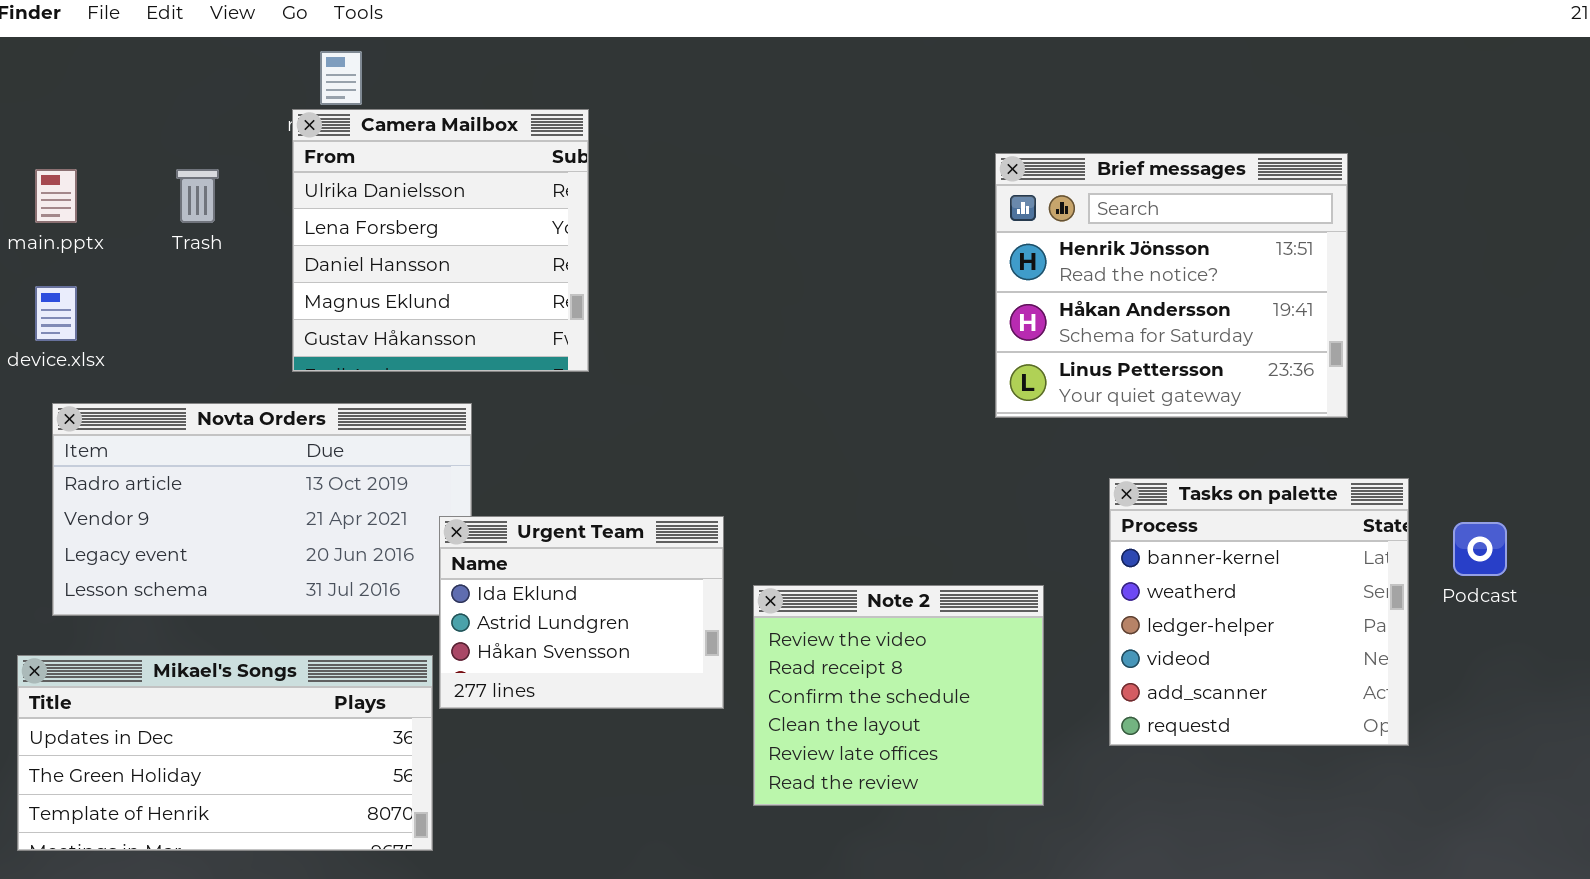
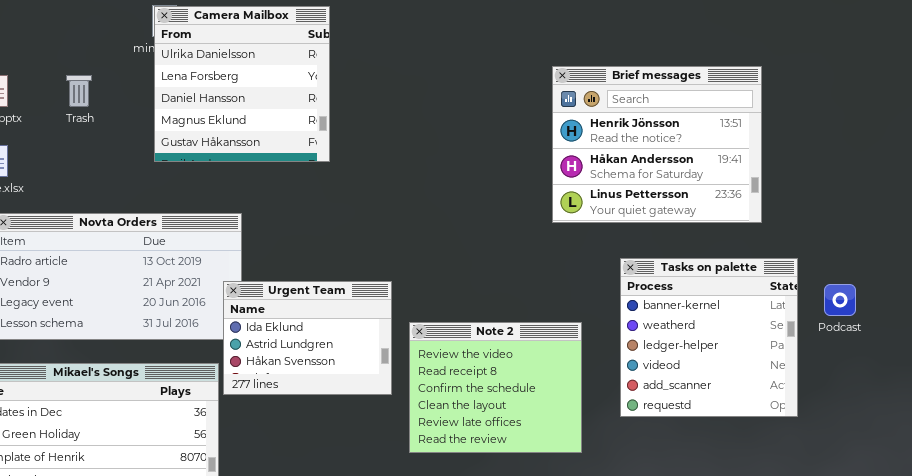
Camera Mailbox: [292,109,589,372] -> [154,6,330,162], moved

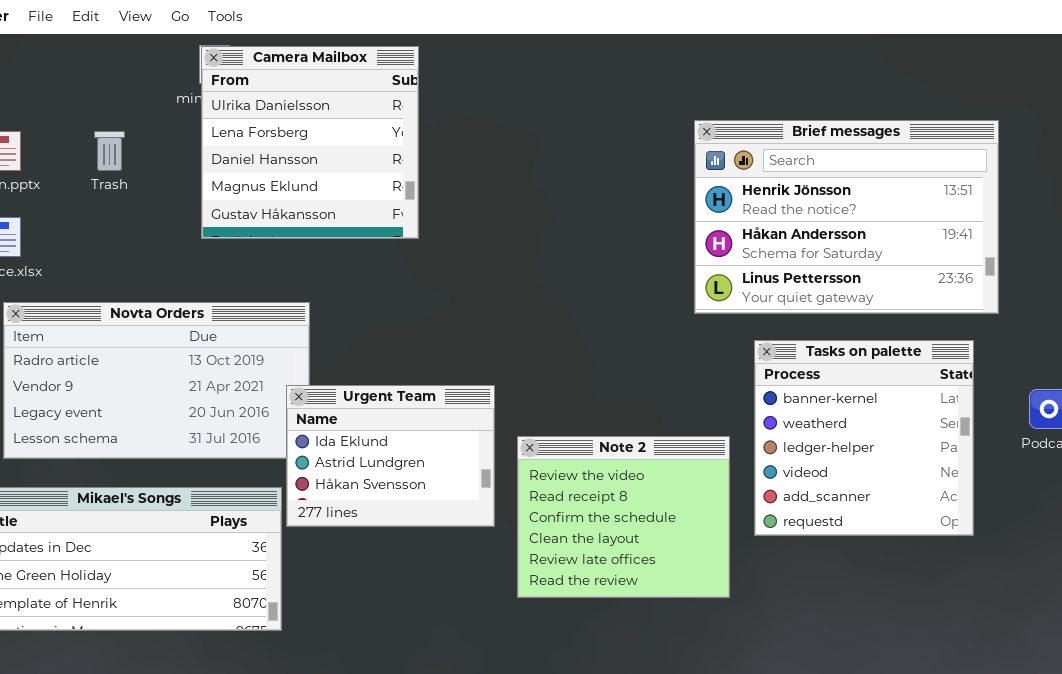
Brief messages: [552,66,762,223] -> [694,120,999,314], resized
Tasks on palette: [620,258,798,417] -> [754,340,974,536], moved

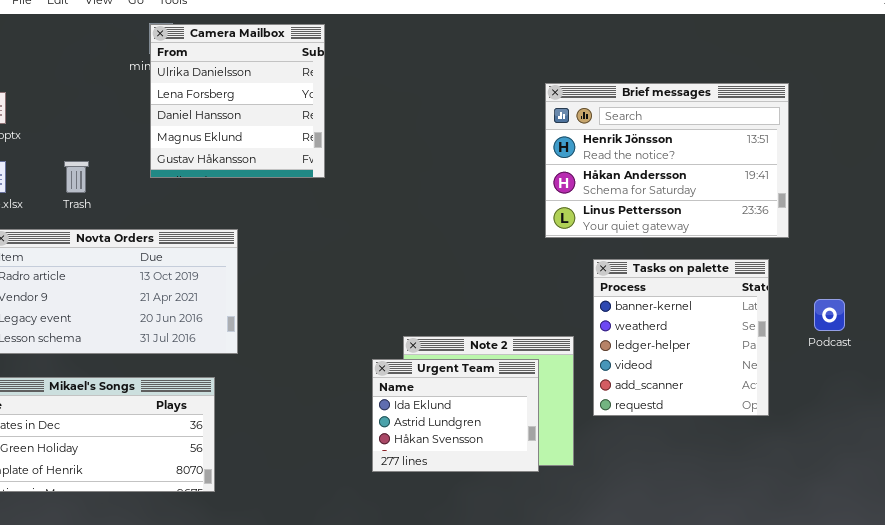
Trash: [94,131,125,171] -> [64,161,89,193], moved
Urgent Team: [286,385,495,527] -> [372,359,539,472], moved

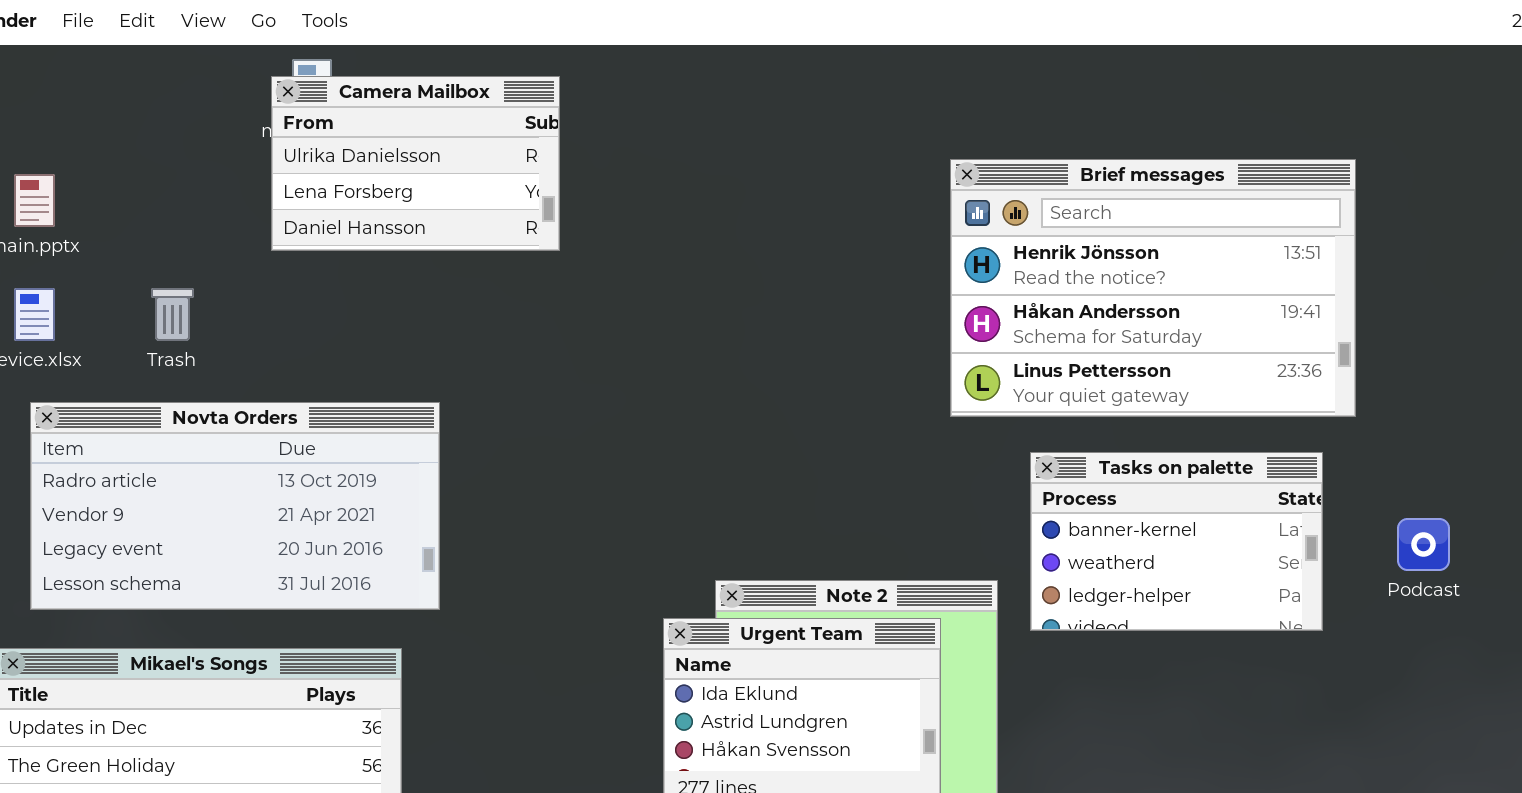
Camera Mailbox: [150,24,325,178] -> [271,76,560,251], moved, resized
Tasks on palette: [593,259,769,416] -> [1030,452,1323,631], resized

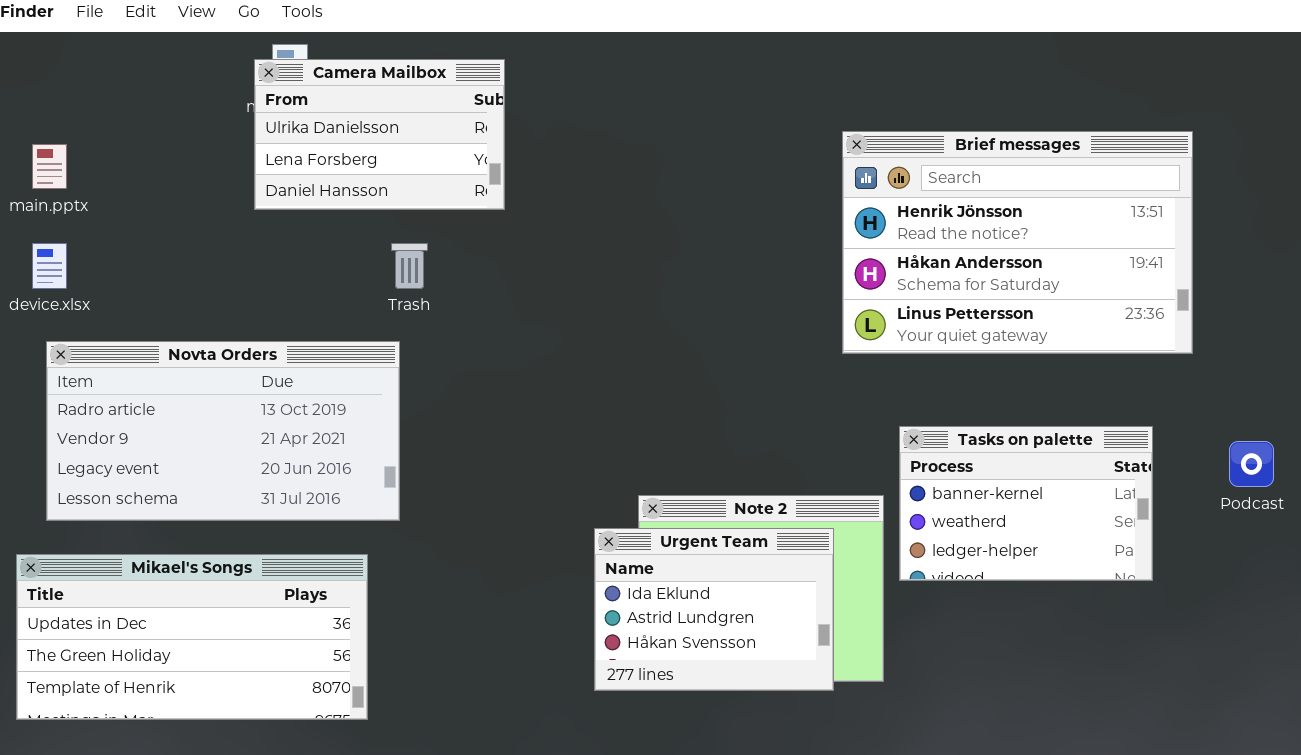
Trash: [151,288,194,341] -> [391,243,428,289], moved
Tasks on palette: [1030,452,1323,631] -> [899,426,1153,581], moved

